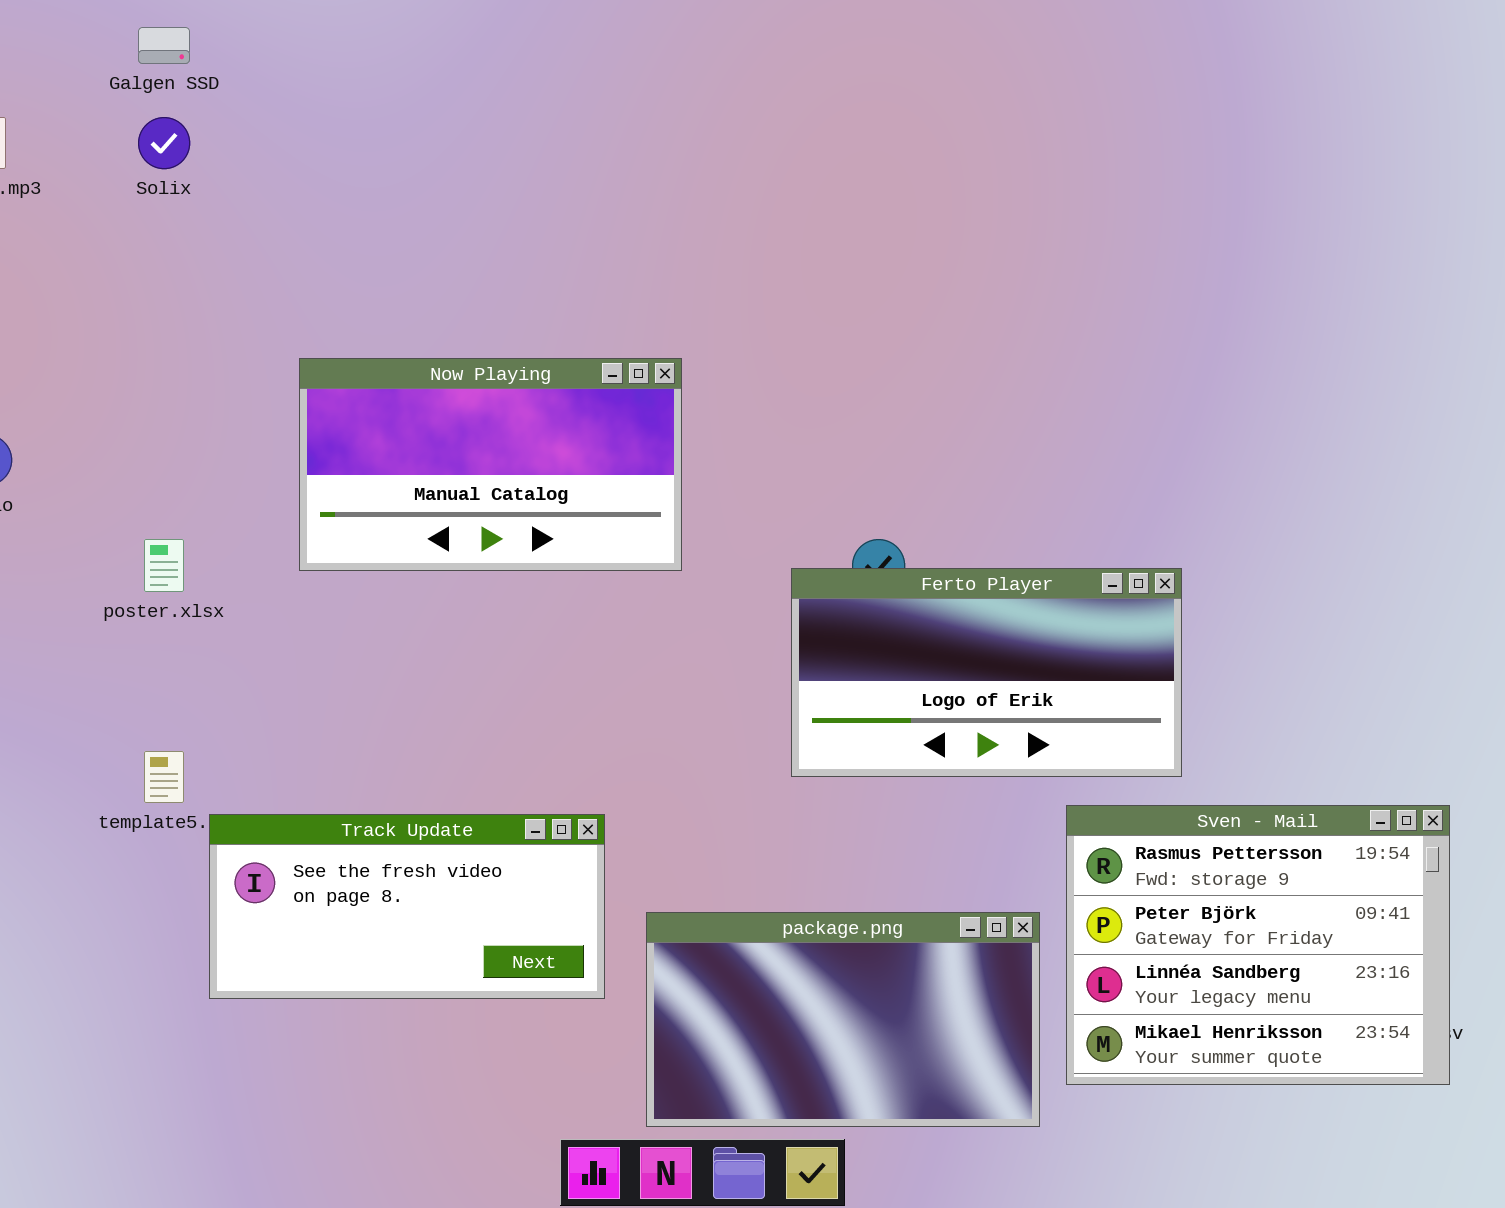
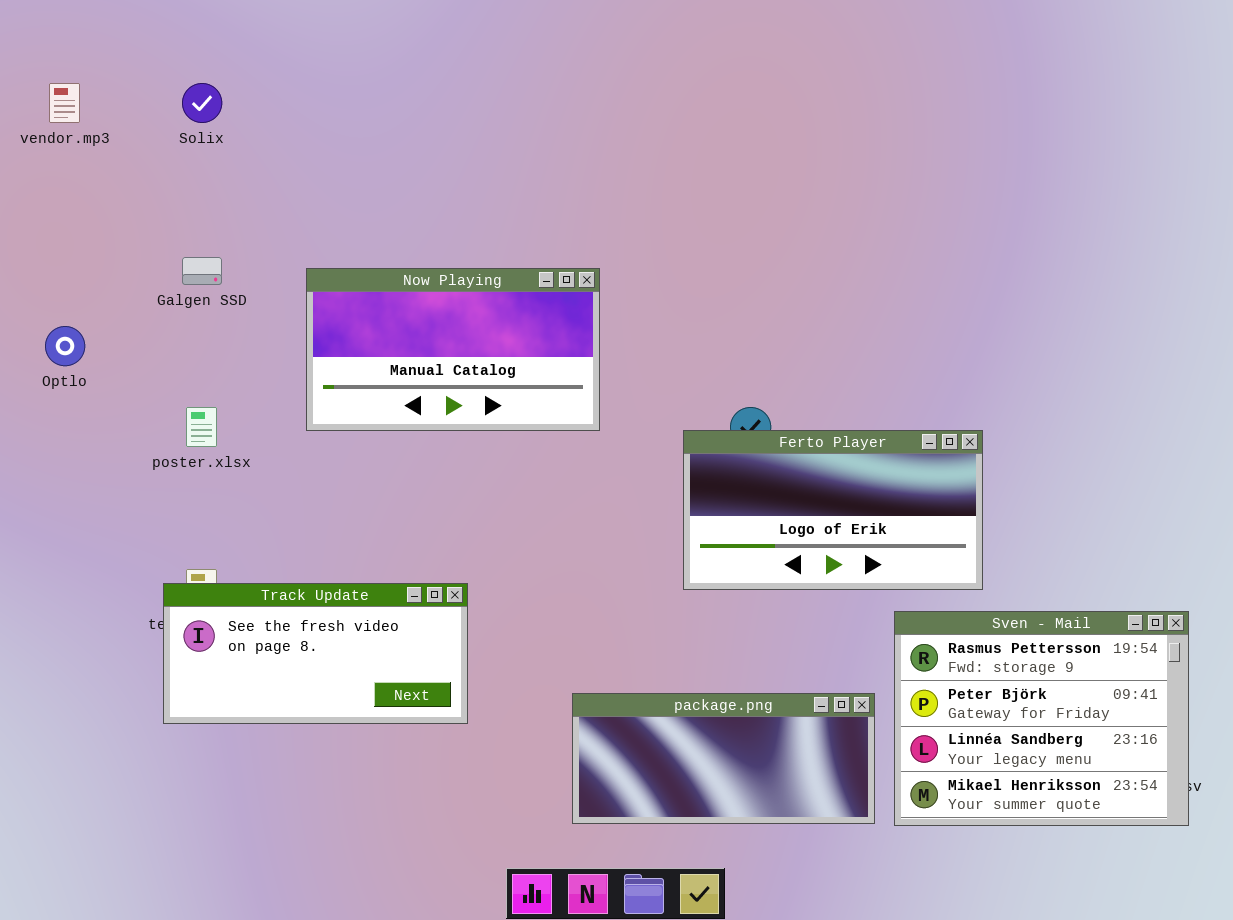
Galgen SSD: [138,27,190,64] -> [182,257,222,285], moved
Track Update: [209,814,605,999] -> [163,583,468,724], moved
package.png: [646,912,1040,1127] -> [572,693,875,824], resized

